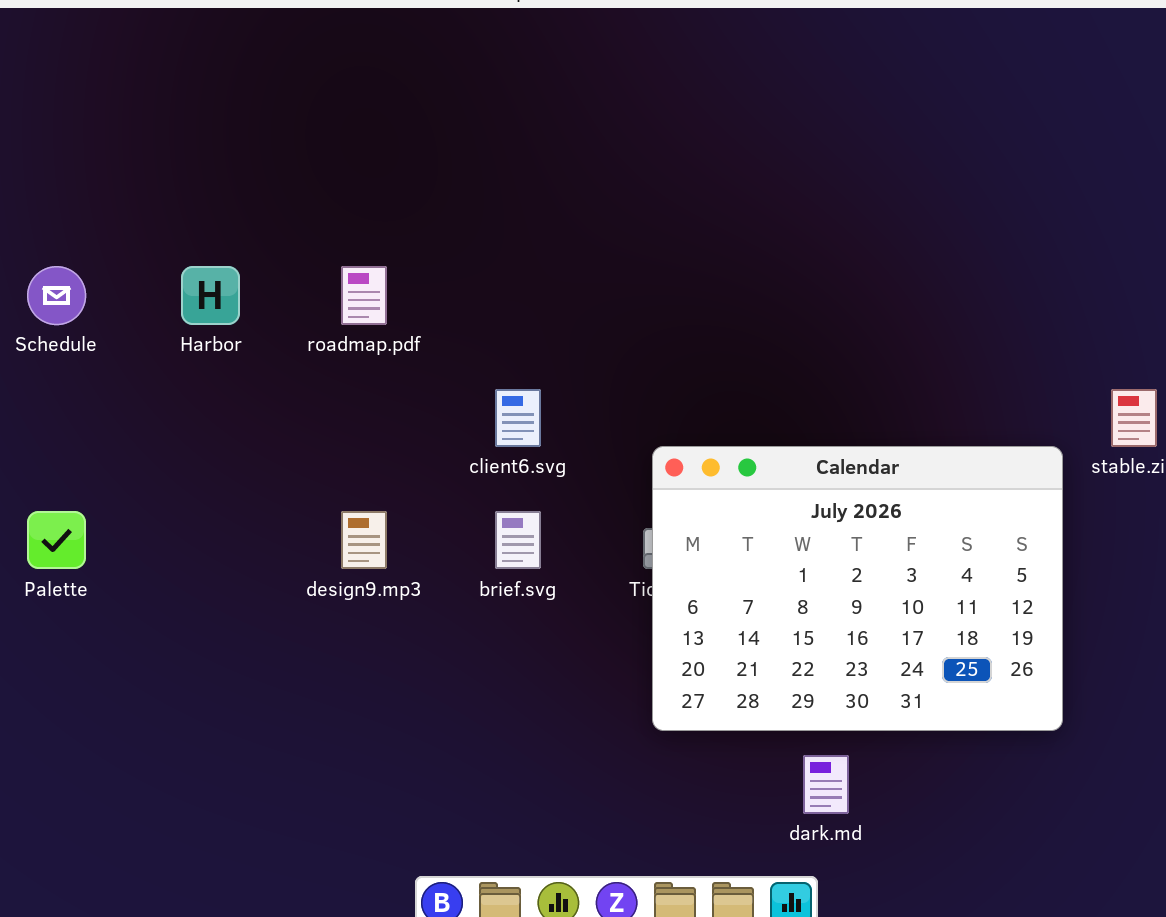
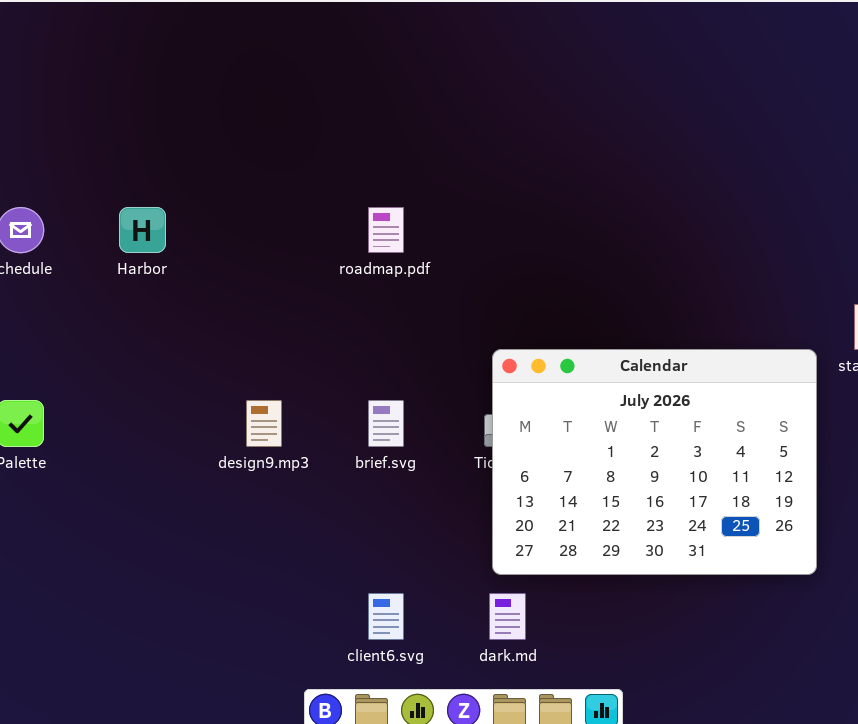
roadmap.pdf: [341,266,387,325] -> [368,207,404,253], moved
client6.svg: [495,389,541,447] -> [368,593,404,640], moved
dark.md: [803,755,849,814] -> [489,593,526,640], moved

